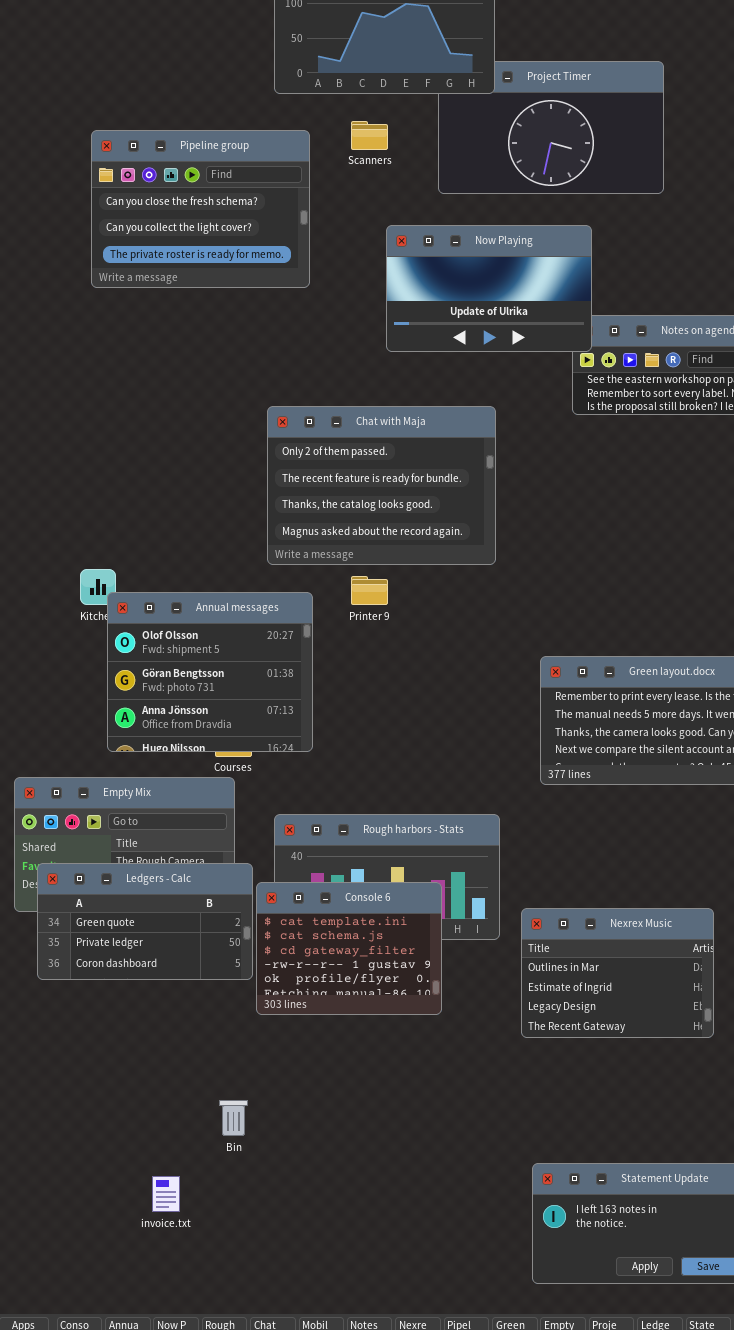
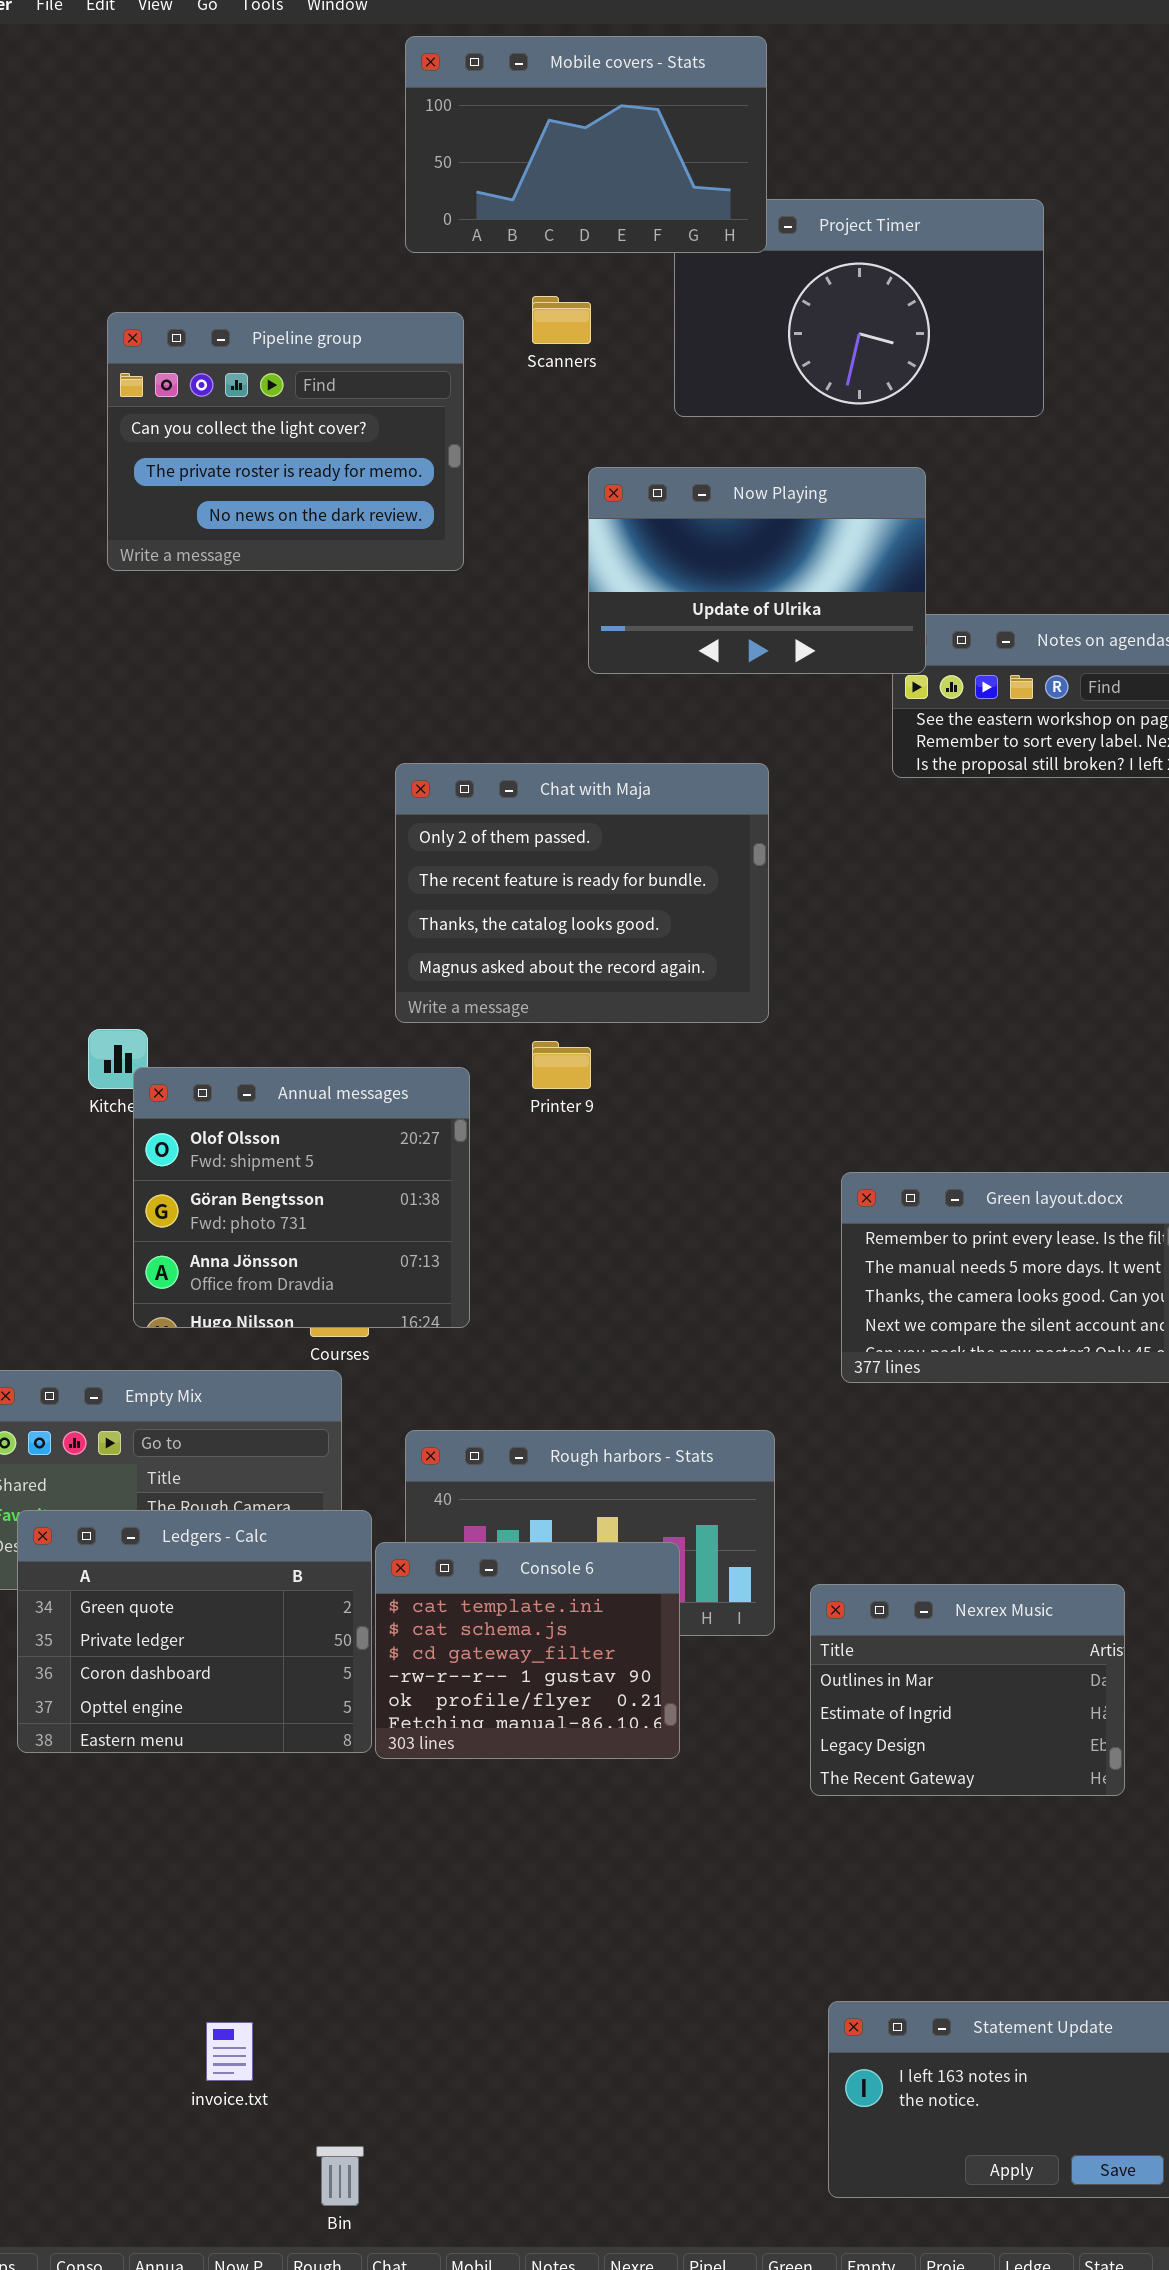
Pipeline group: [91,130,310,288] -> [107,312,464,571], scrolled down 1 row
Ledgers - Calc: [37,863,253,980] -> [17,1510,372,1753], resized
Bin: [219,1100,248,1136] -> [316,2146,364,2206], moved

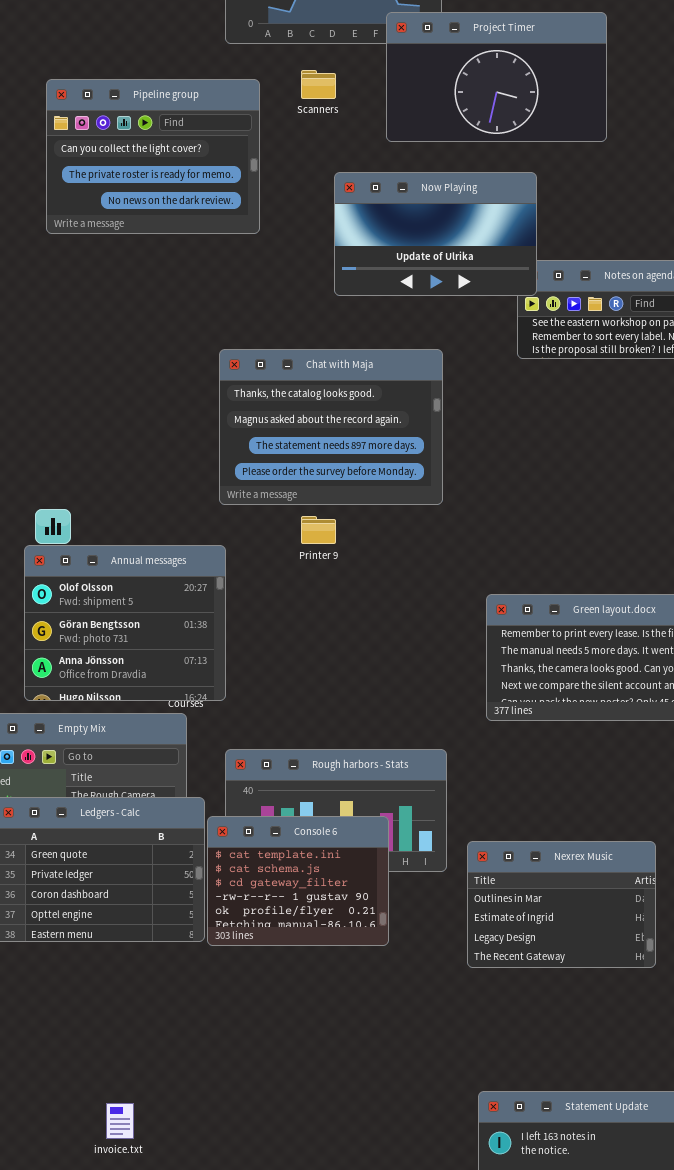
Project Timer: [674,199,1044,417] -> [386,12,607,142], raised
Chat with Maja: [395,763,769,1023] -> [219,349,443,505], scrolled down 2 rows
Annual messages: [133,1067,470,1328] -> [24,545,226,701], moved

